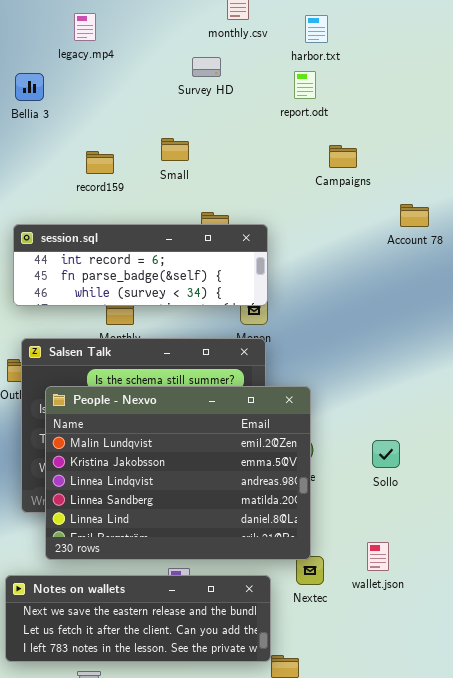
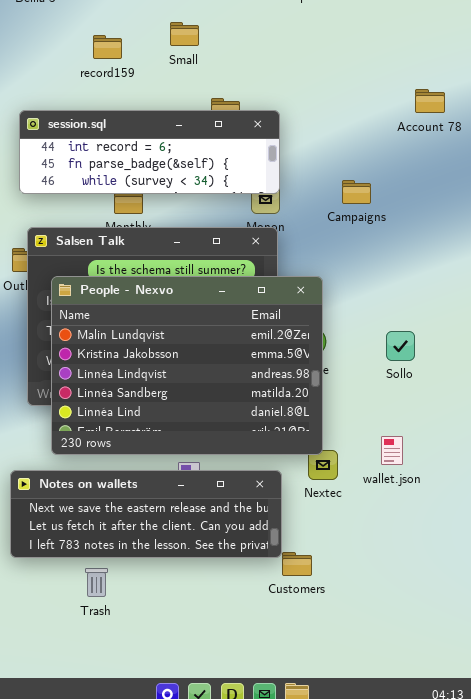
Campaigns: [329,145,357,168] -> [342,180,371,204], moved

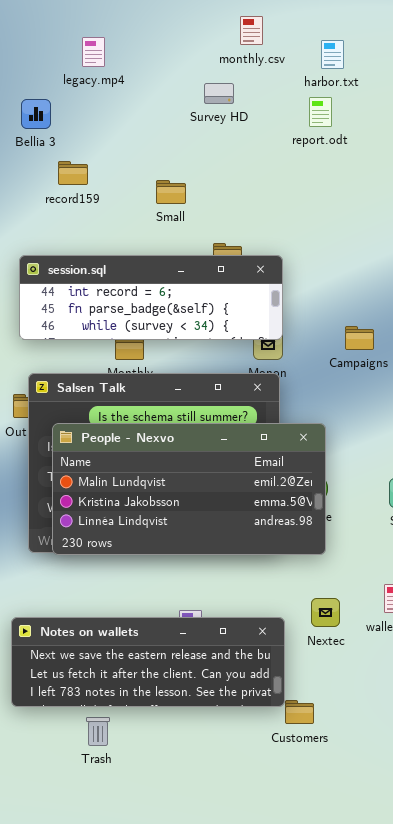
Small: [170,22,199,46] -> [156,180,186,204], moved
record159: [93,35,122,59] -> [58,161,88,185], moved
People - Nexvo: [51,276,323,455] -> [52,423,326,555], resized

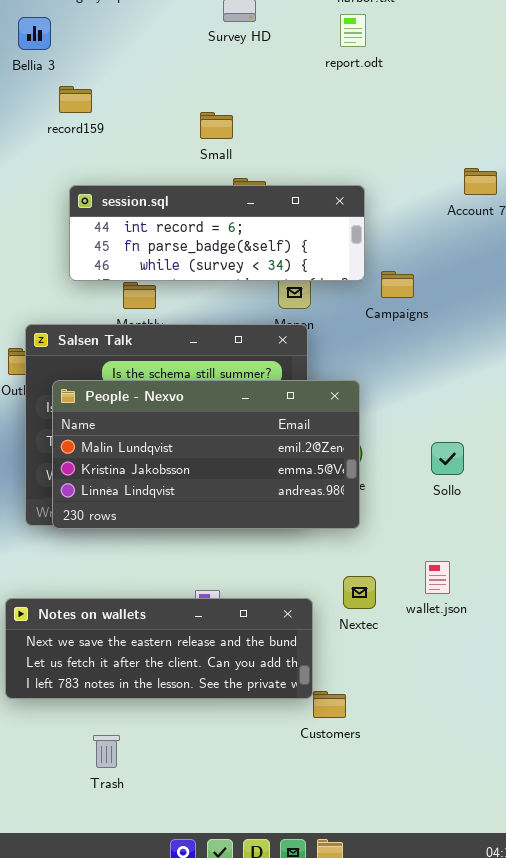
Small: [156,180,186,204] -> [200,112,233,139], moved
session.sql: [19,255,283,340] -> [69,185,365,281], moved
Trash: [86,717,110,746] -> [93,735,120,768], moved

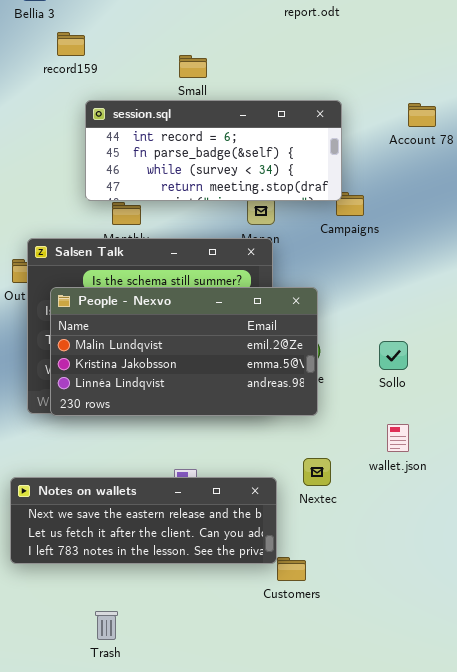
session.sql: [69,185,365,281] -> [85,100,342,201], moved, resized
wallet.json: [425,561,450,594] -> [387,424,409,452], moved
Trash: [93,735,120,768] -> [95,611,118,640], moved

